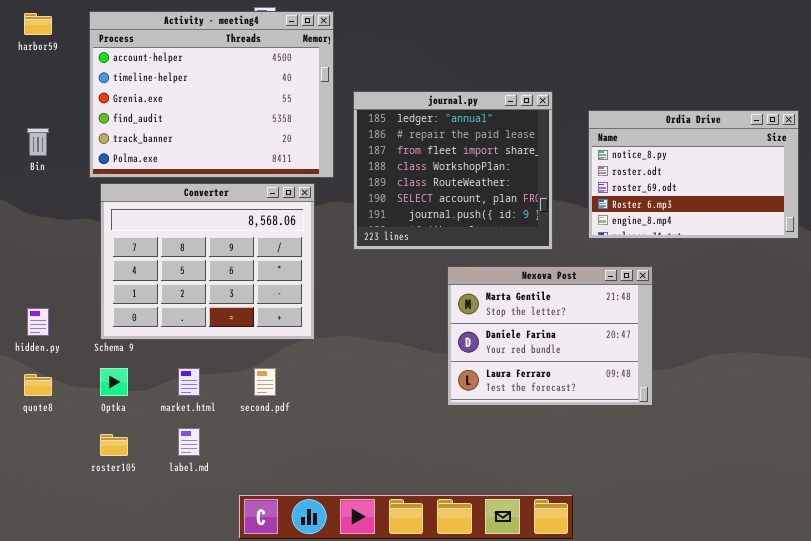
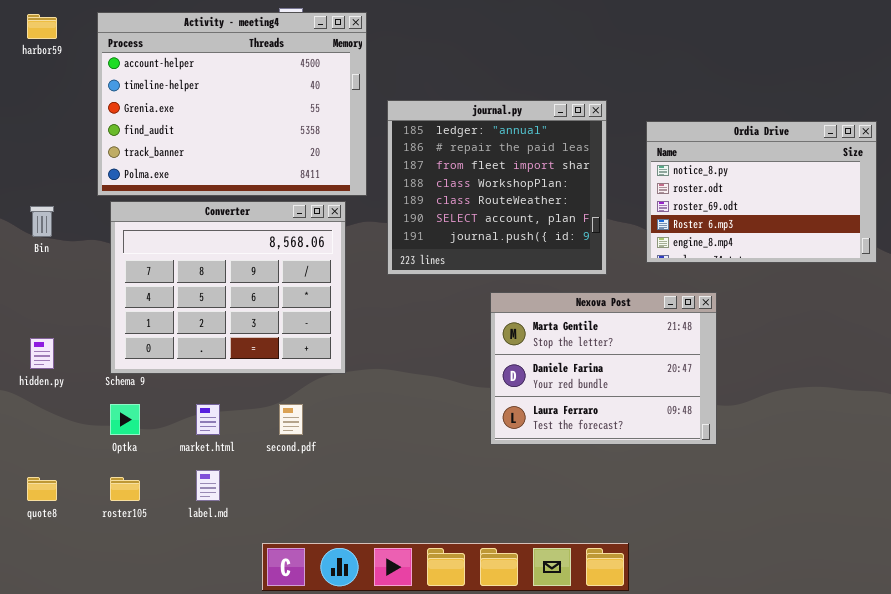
Bin: [27,128,49,156] -> [30,206,54,237], moved
quote8: [24,374,52,396] -> [27,477,57,501], moved

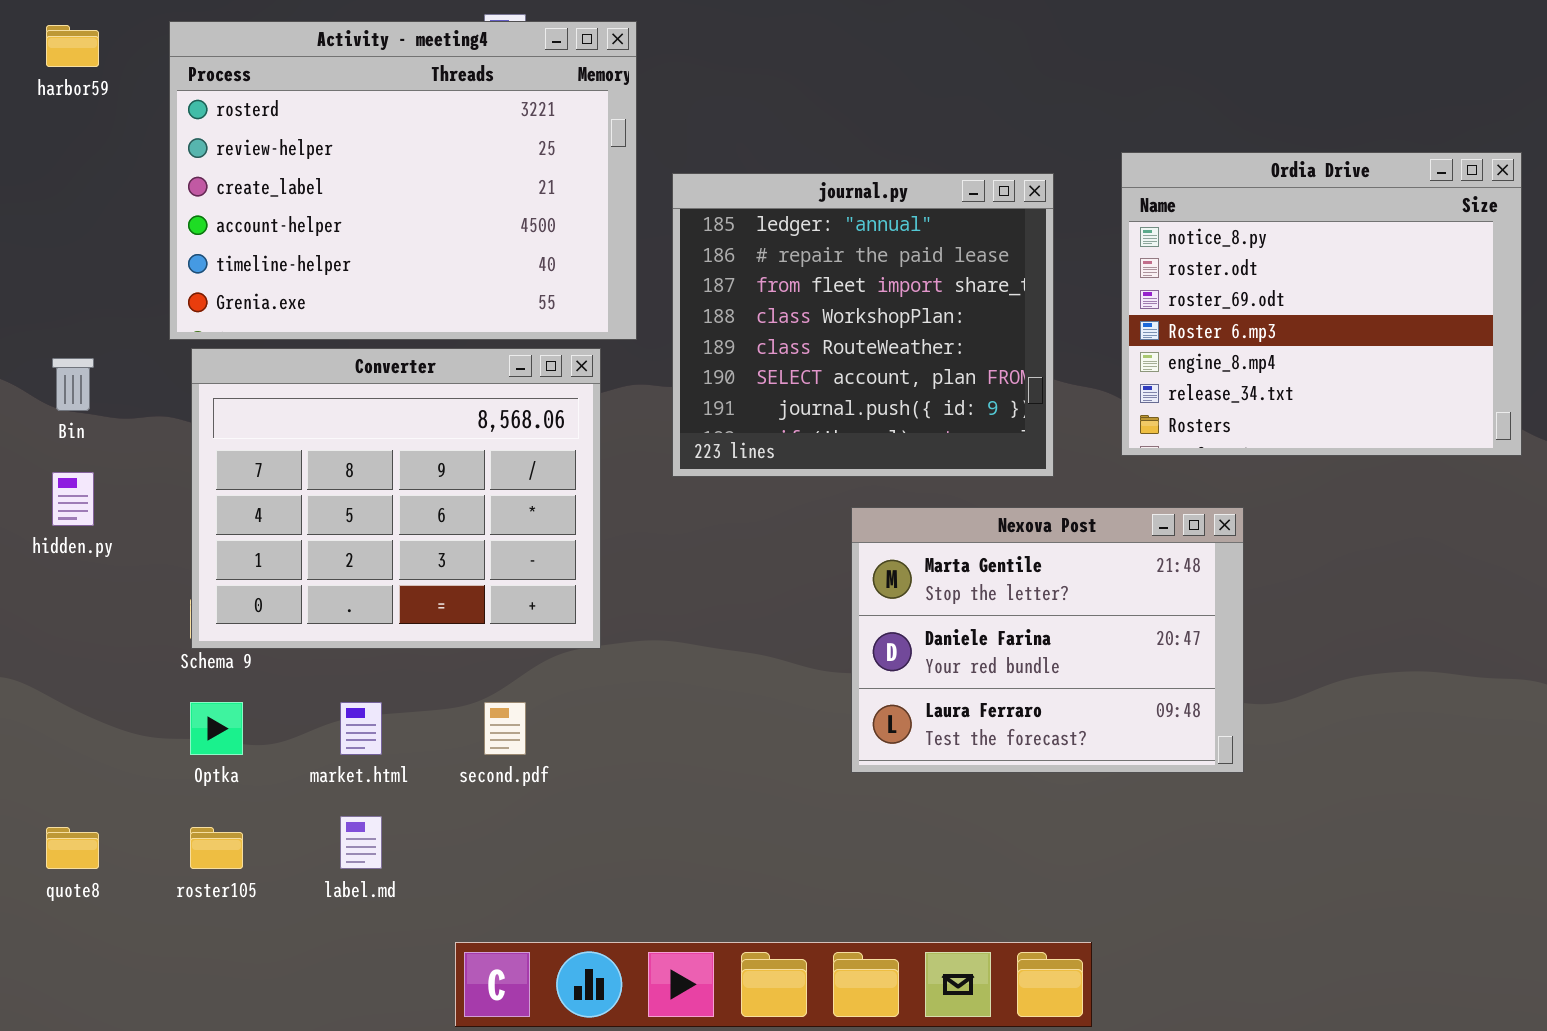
Activity - meeting4: [97,12,367,196] -> [169,21,637,340], scrolled up 3 rows
Ordia Drive: [646,121,877,263] -> [1121,152,1522,456], resized
hidden.py: [30,338,54,369] -> [52,472,94,526], moved

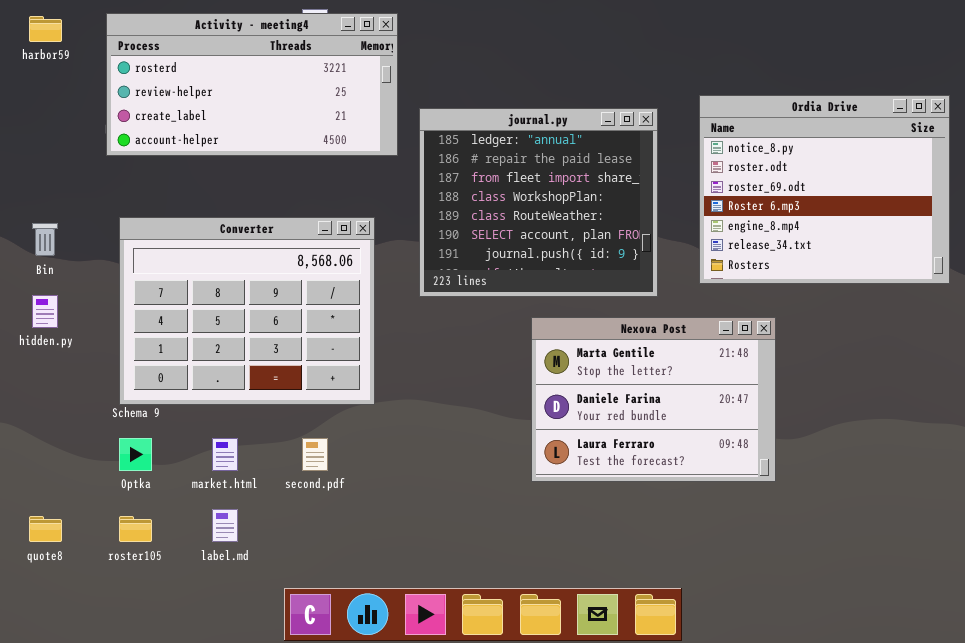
Activity - meeting4: [169,21,637,340] -> [106,13,398,156], resized

